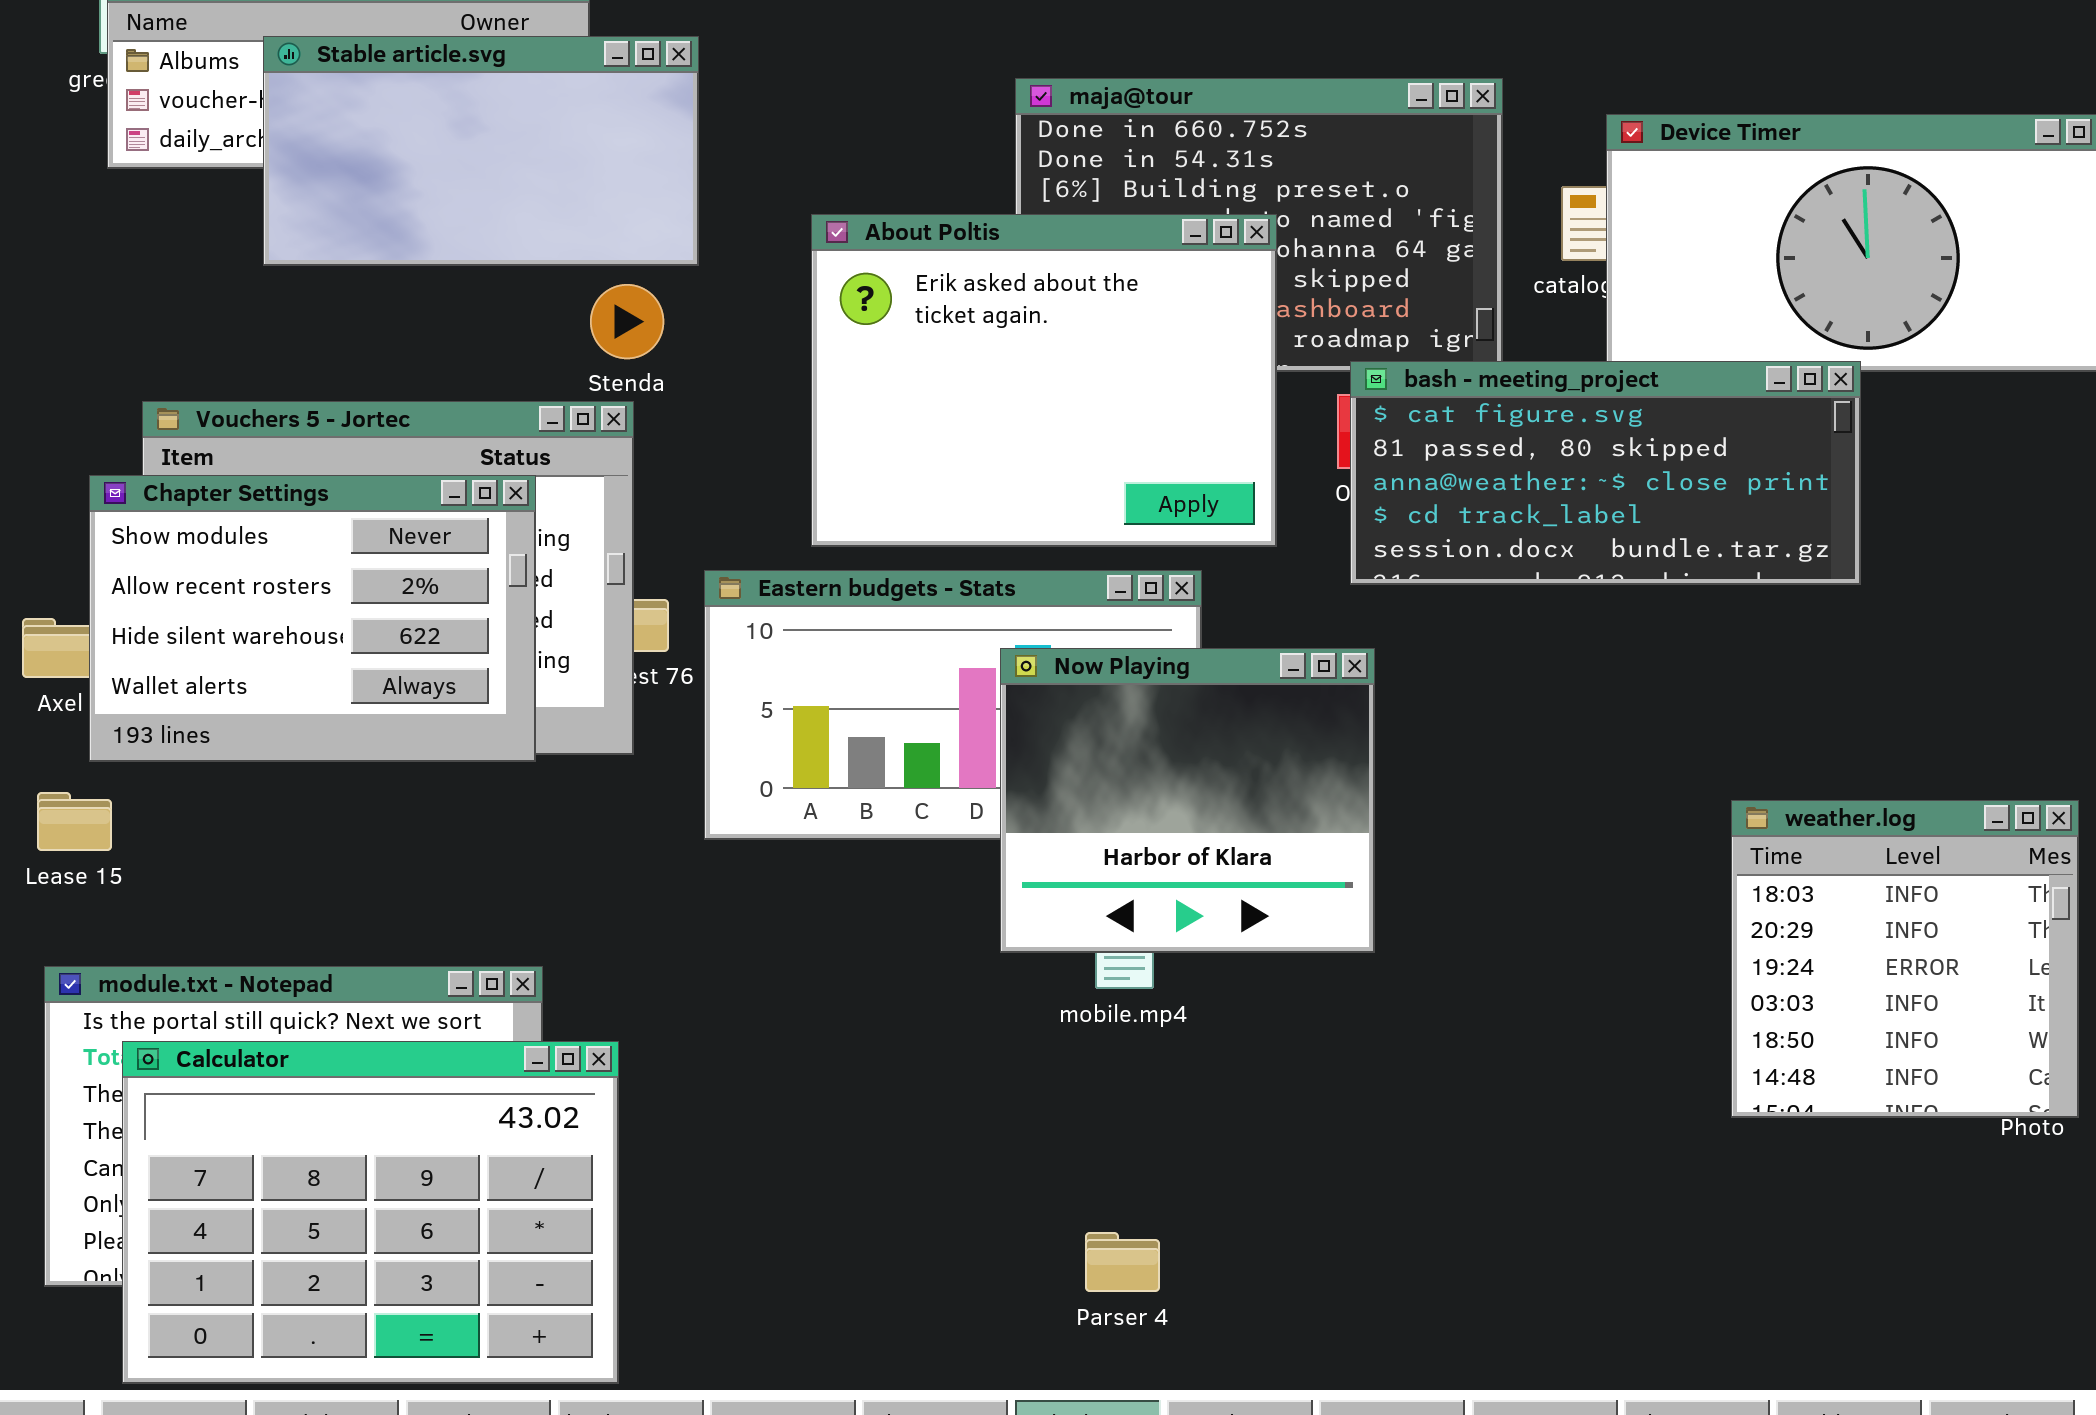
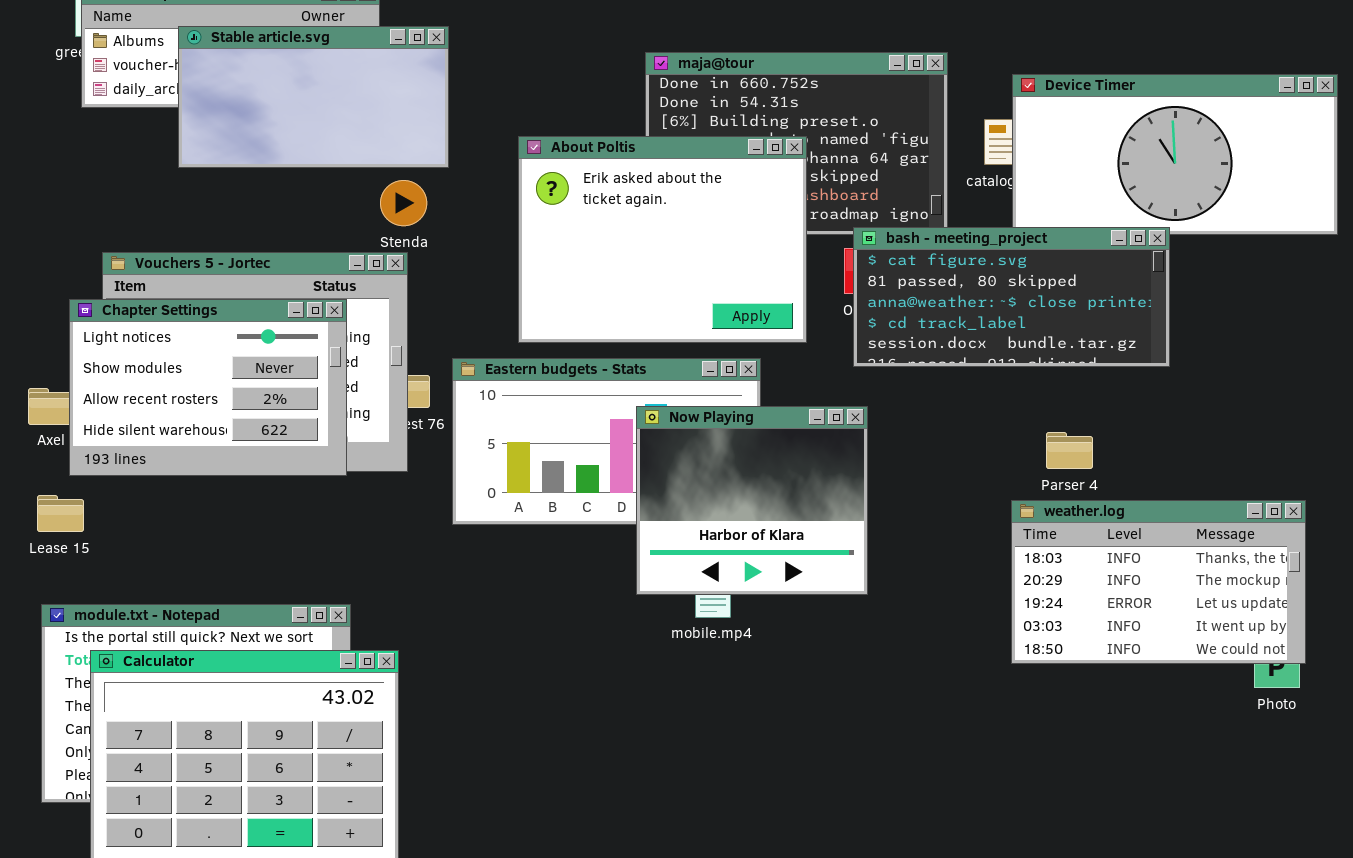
Chapter Settings: [89,475,536,762] -> [69,299,347,476], scrolled up 1 row
weather.log: [1731,800,2079,1118] -> [1011,500,1306,664], resized
Parser 4: [1085,1232,1160,1292] -> [1046,432,1093,469], moved

